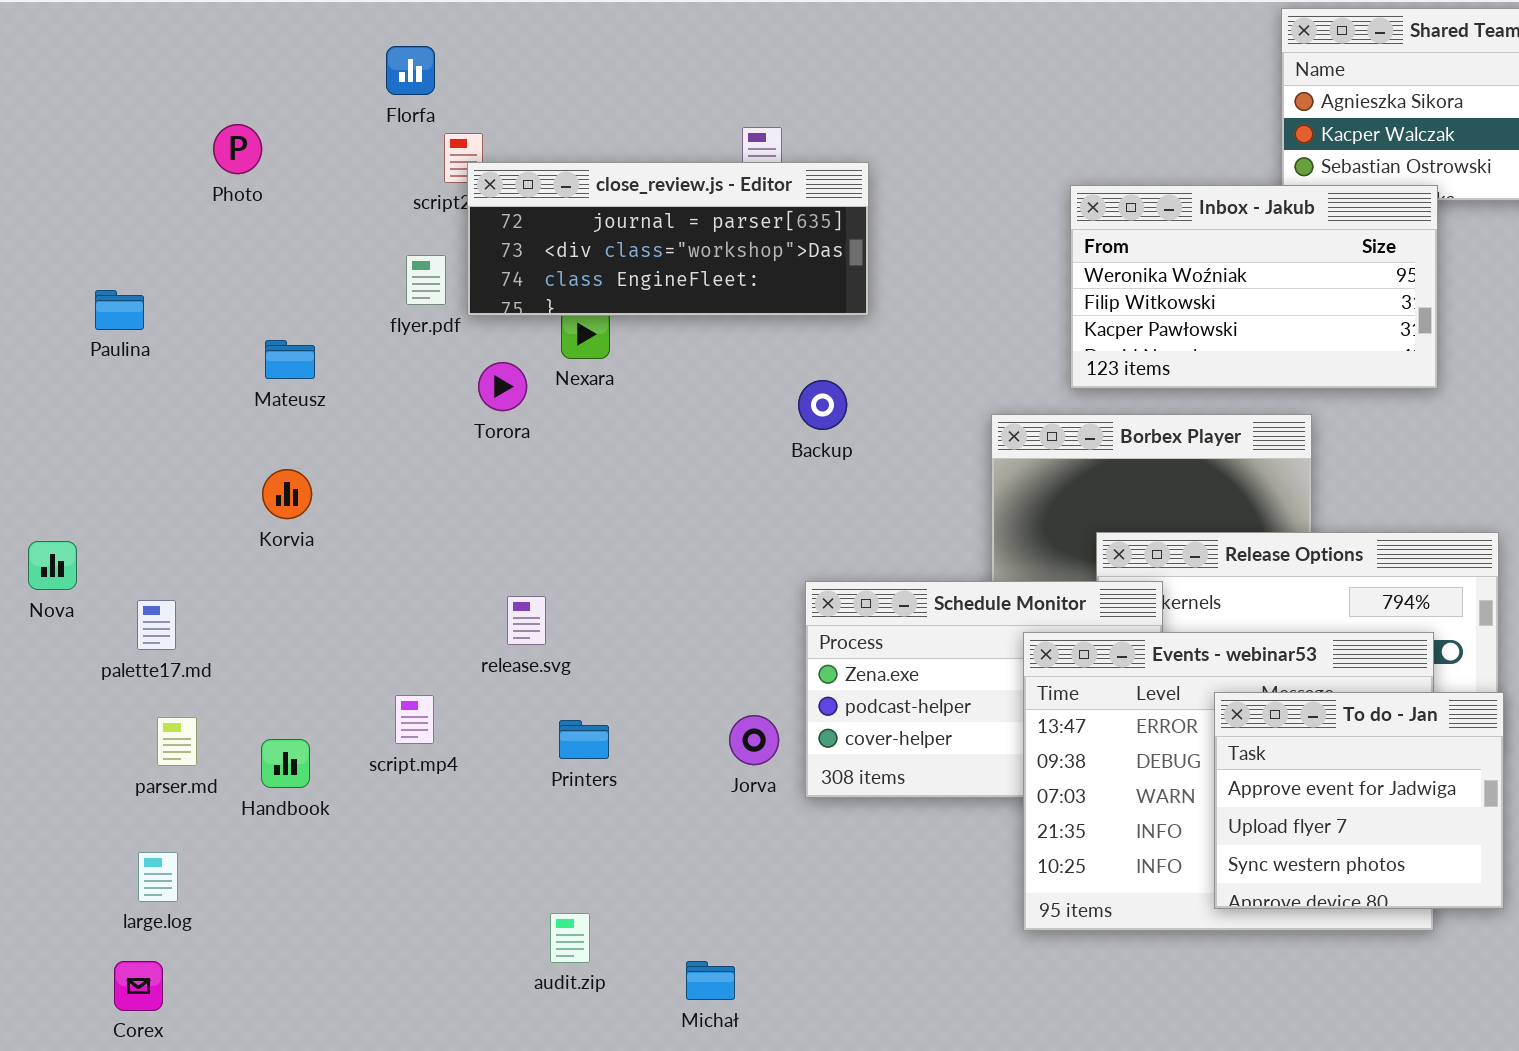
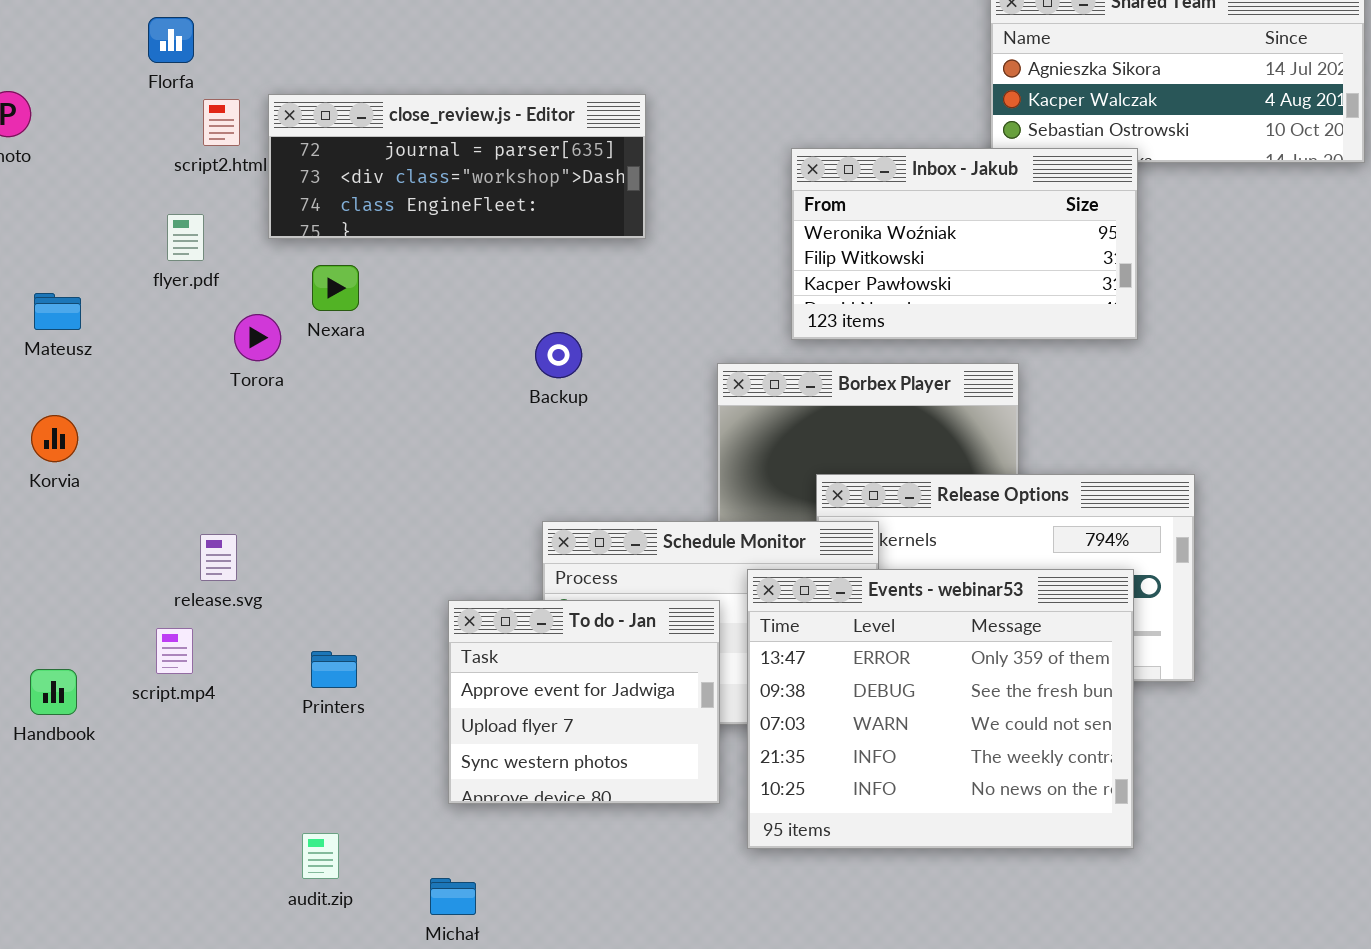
close_review.js - Editor: [467,162,869,316] -> [268,94,646,239], moved
release.svg: [507,596,546,645] -> [200,534,237,581], moved
To do - Jan: [1214,692,1504,909] -> [448,600,720,804], moved

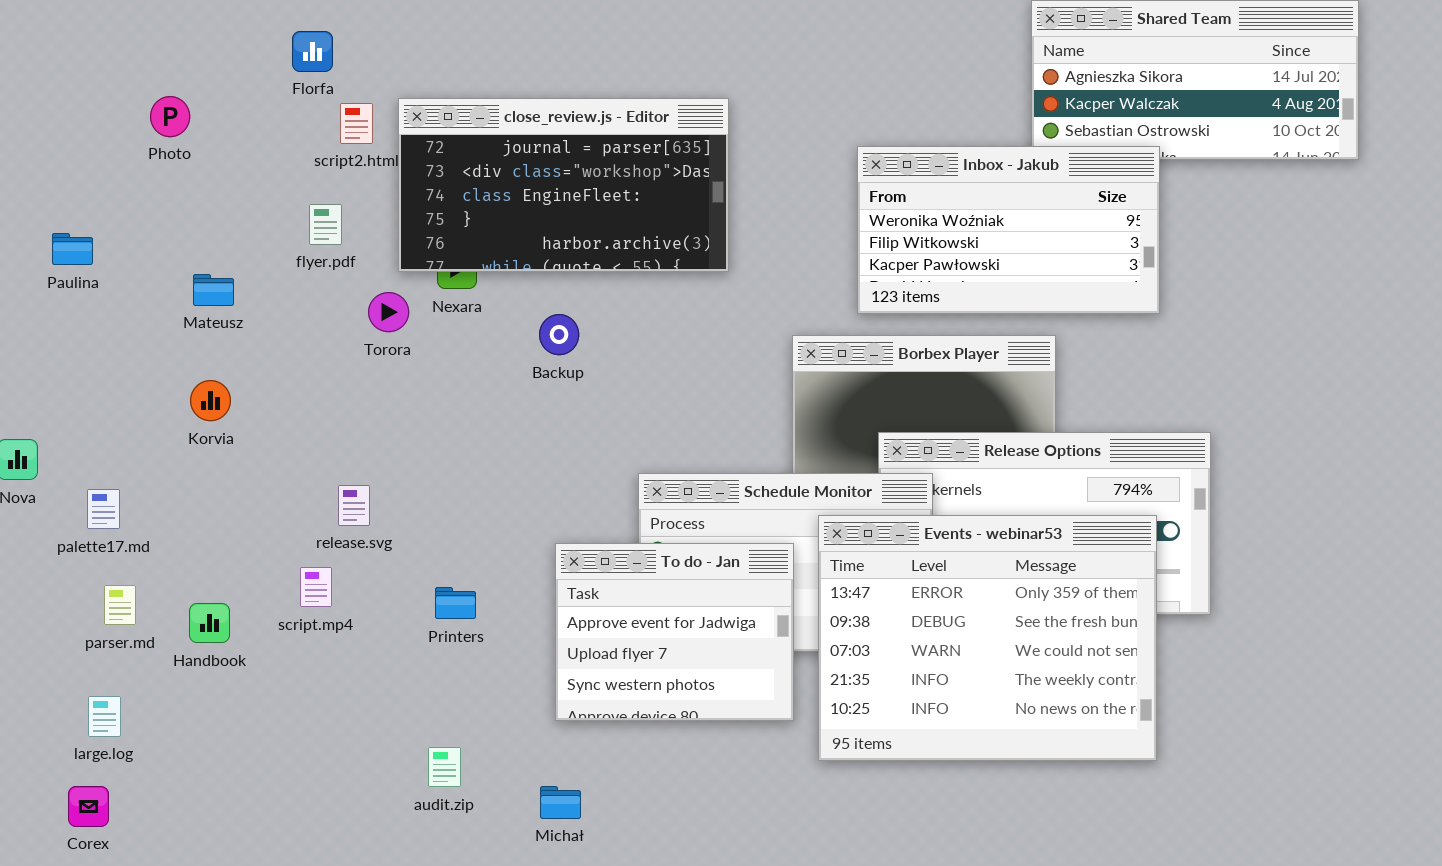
close_review.js - Editor: [268,94,646,239] -> [398,98,729,272], resized
Backup: [535,332,582,378] -> [539,314,579,355], moved

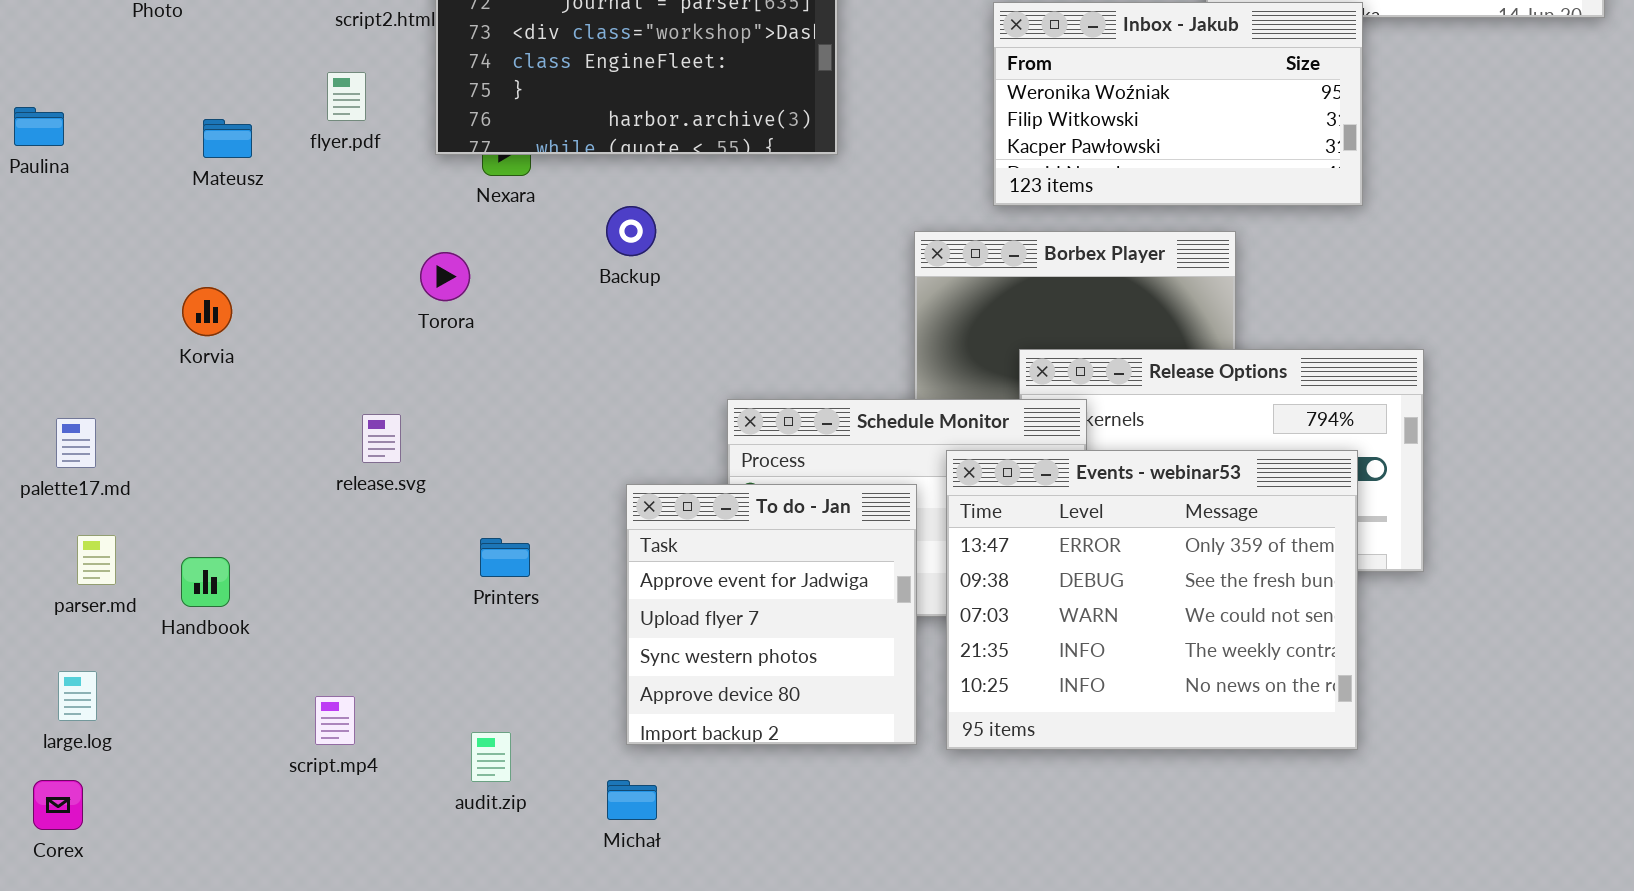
Mateusz: [193,274,234,306] -> [203,119,252,158], moved
Torora: [368,292,409,332] -> [420,252,470,301], moved
To do - Jan: [555,543,794,721] -> [626,484,917,745], resized
script.mp4: [300,567,332,607] -> [315,696,355,745], moved

